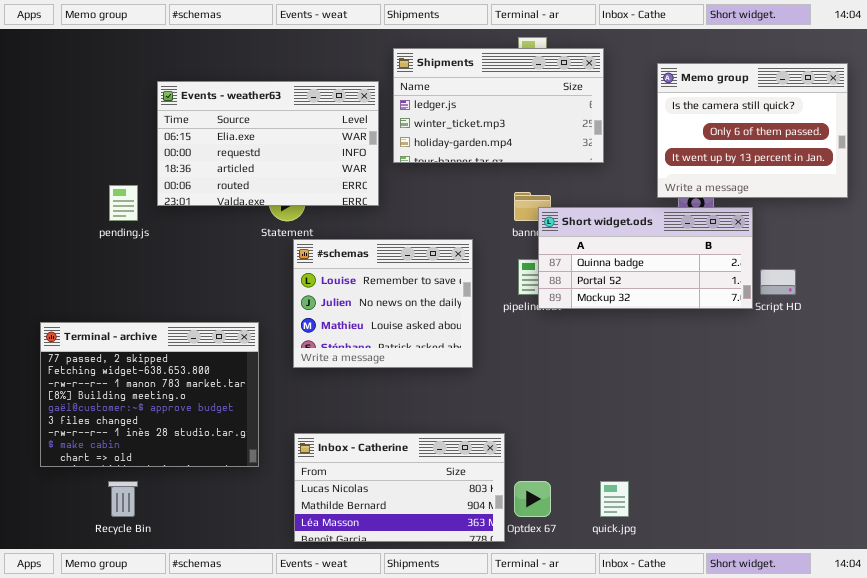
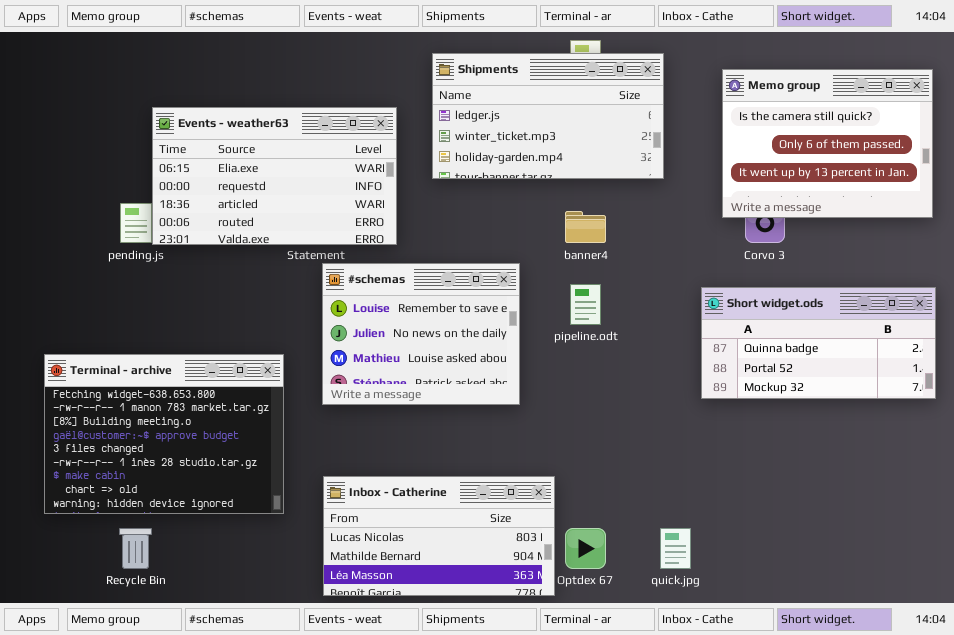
Events - weather63: [157,81,379,206] -> [152,107,397,245], moved
Short widget.ods: [538,207,753,309] -> [701,287,936,399], moved
Terminal - archive: [40,322,259,467] -> [44,354,284,514], scrolled down 1 row

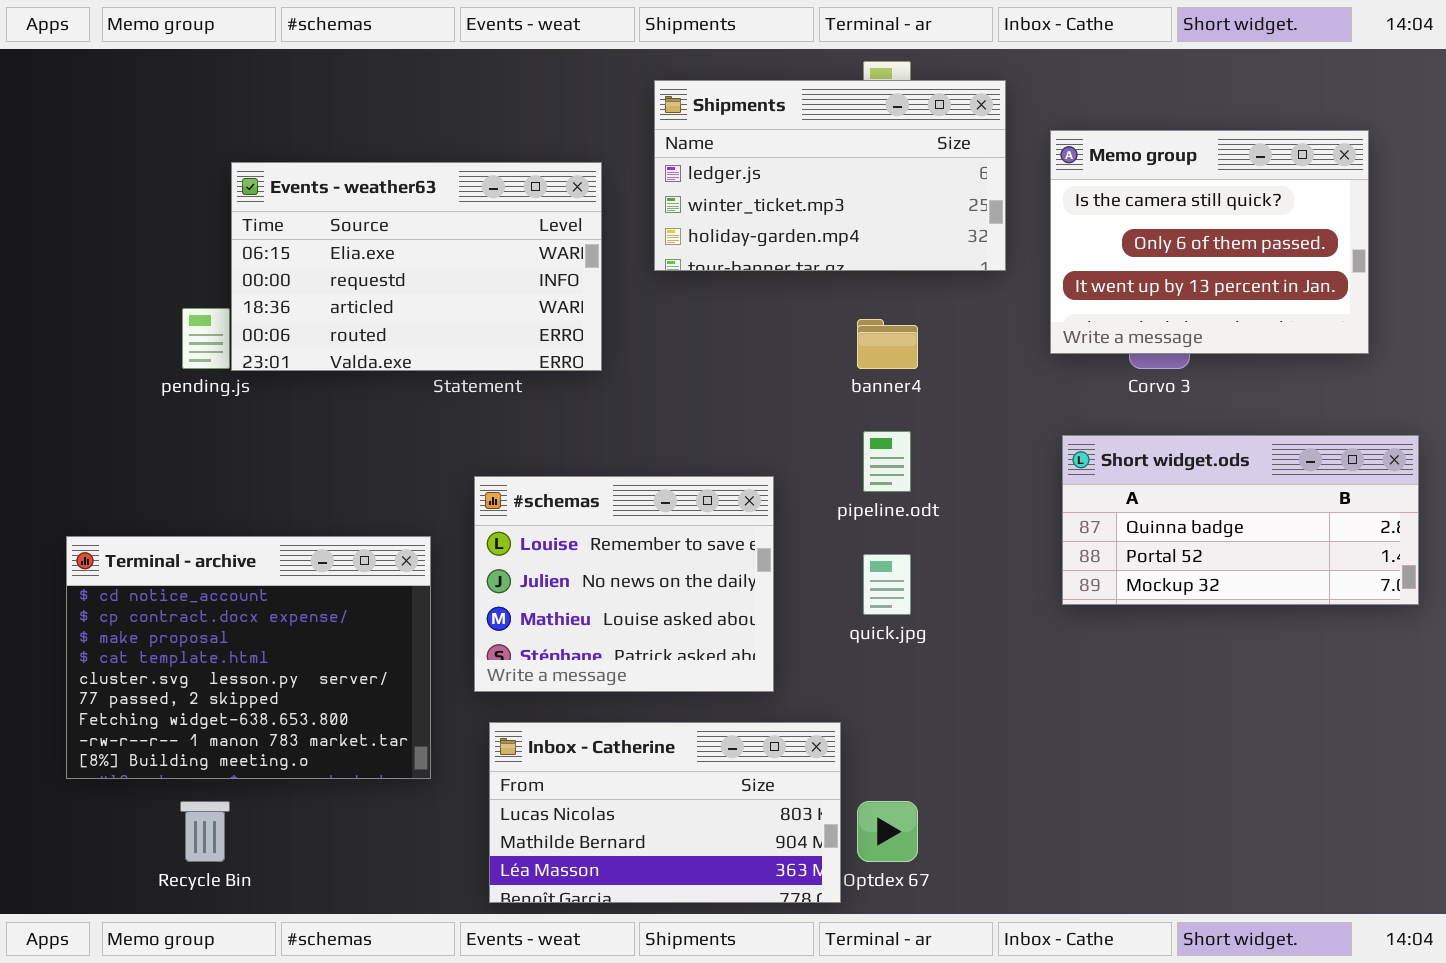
Memo group: [722,69,933,218] -> [1050,130,1369,354], moved
#schemas: [322,263,520,405] -> [474,476,774,692], moved
Terminal - archive: [44,354,284,514] -> [66,536,431,779], scrolled up 6 rows
quick.jpg: [660,528,691,569] -> [863,554,911,615], moved

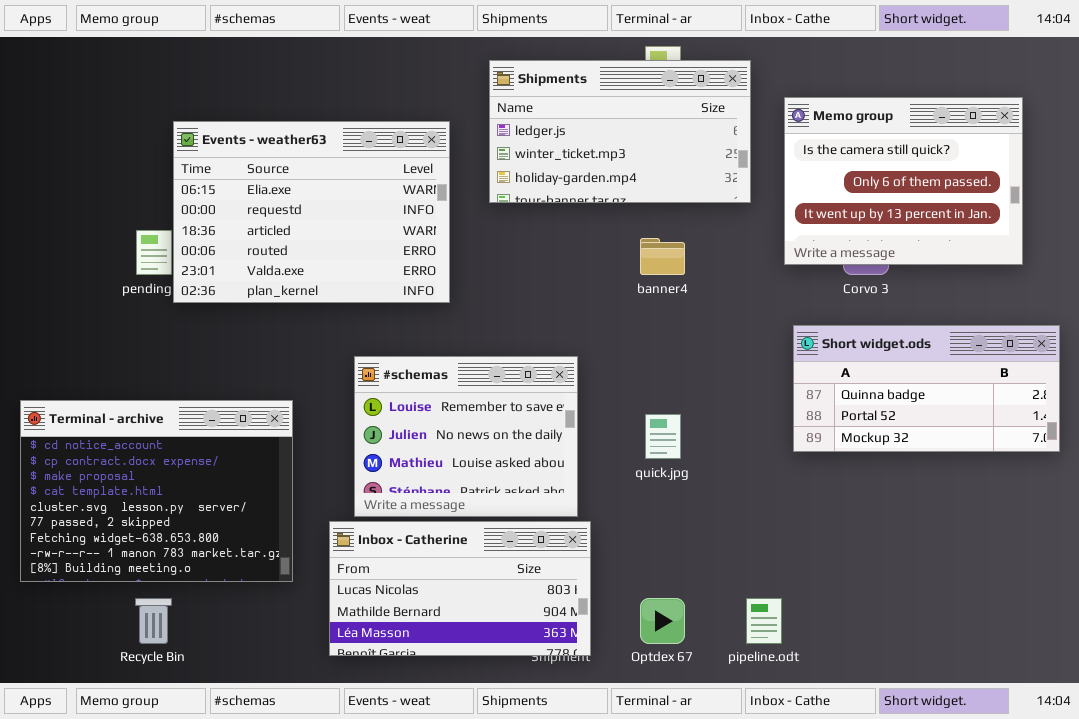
Events - weather63: [231,162,602,371] -> [173,121,450,303], resized
pipeline.odt: [863,431,911,492] -> [746,598,782,644], moved
Terminal - archive: [66,536,431,779] -> [20,400,293,582], moved
Inbox - Catherine: [489,722,841,903] -> [329,521,591,656], moved

